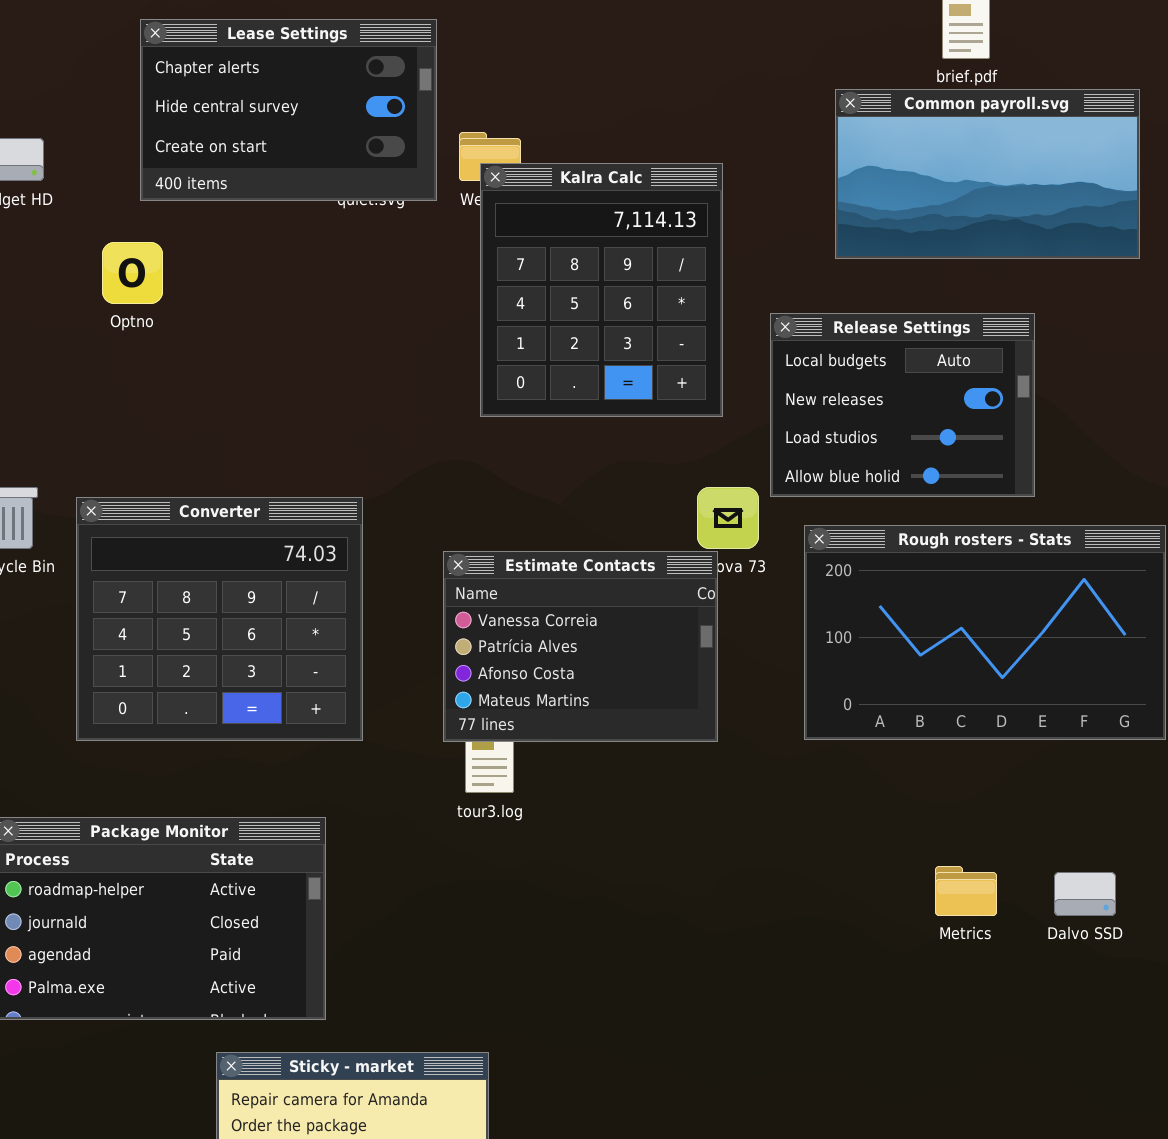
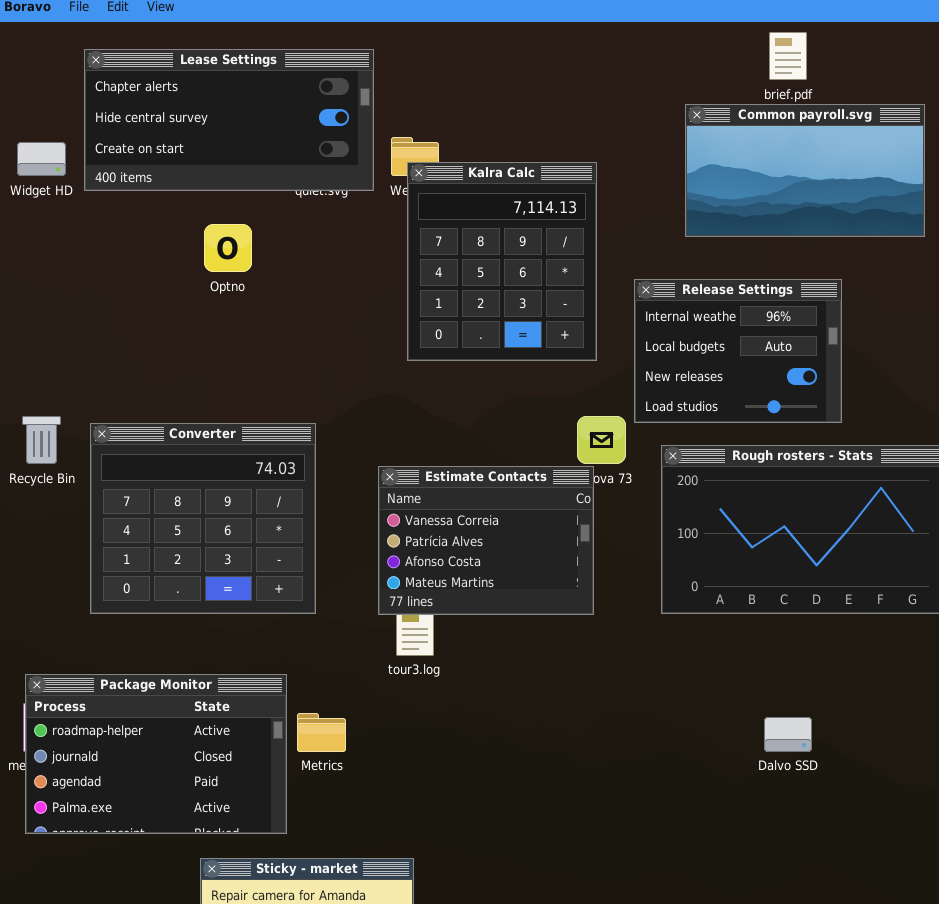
Lease Settings: [140,19,437,201] -> [84,49,374,191], resized
Optno: [102,242,163,304] -> [204,224,252,272], moved
Release Settings: [770,313,1035,497] -> [634,279,842,423], scrolled up 1 row
Metrics: [935,866,997,916] -> [297,713,346,752], moved
Dalvo SSD: [1054,872,1116,916] -> [764,717,812,752], moved

